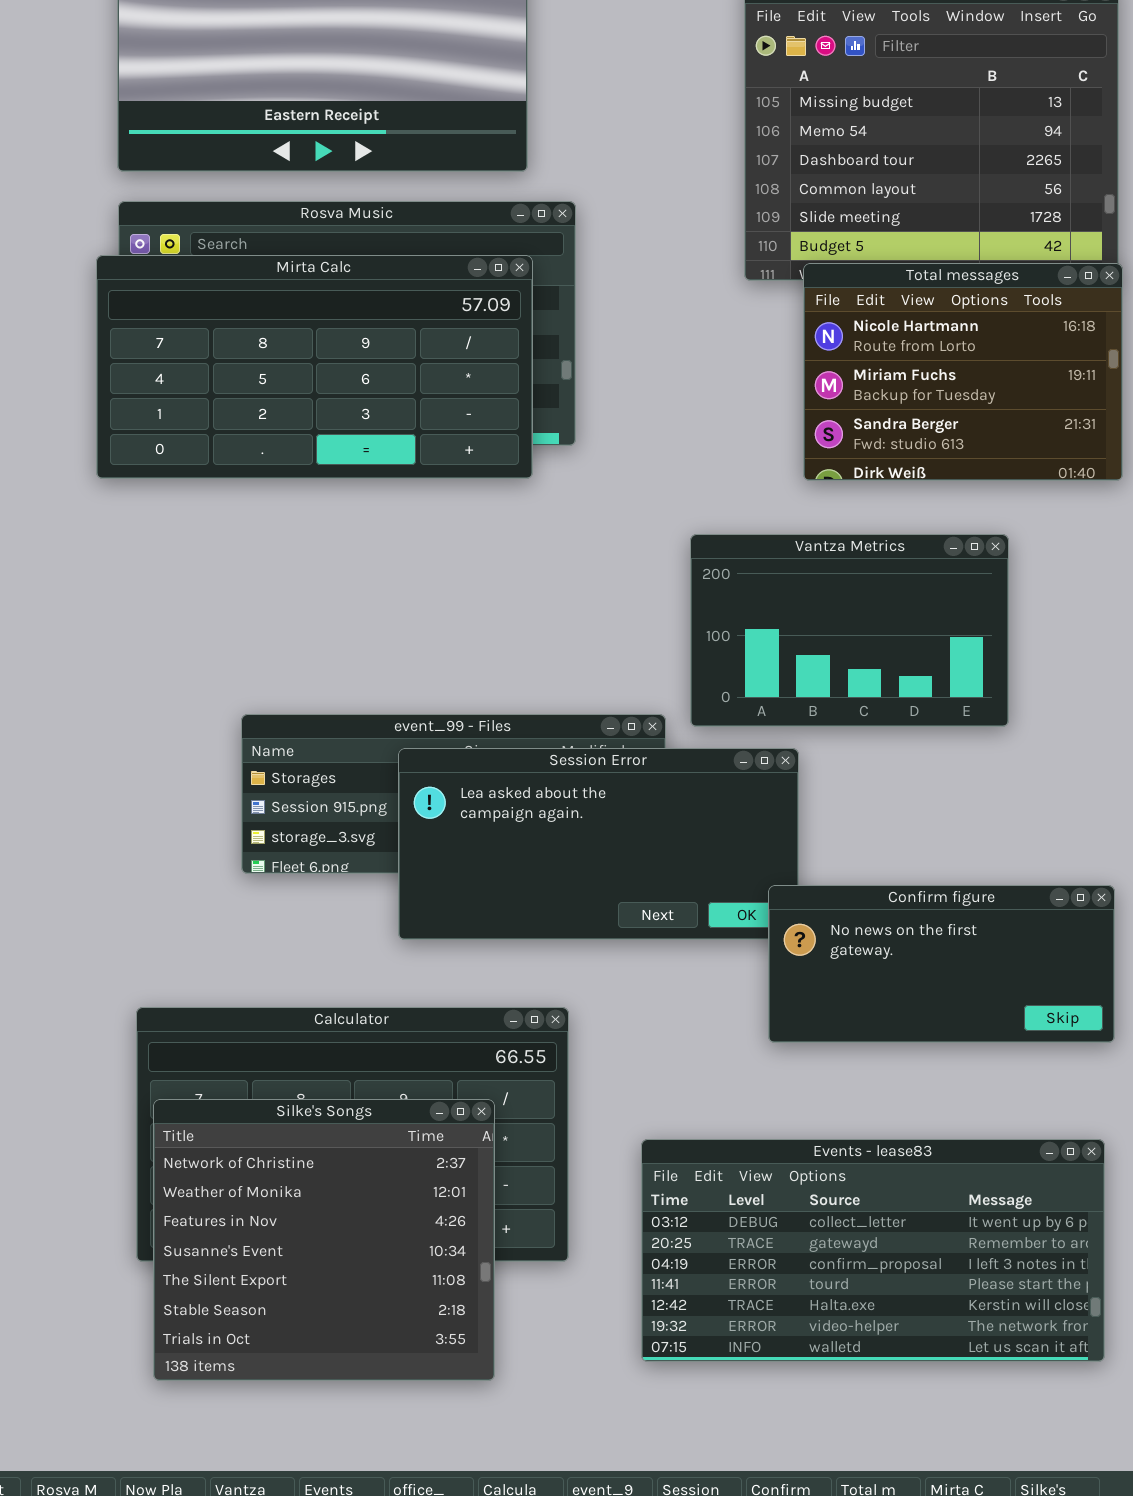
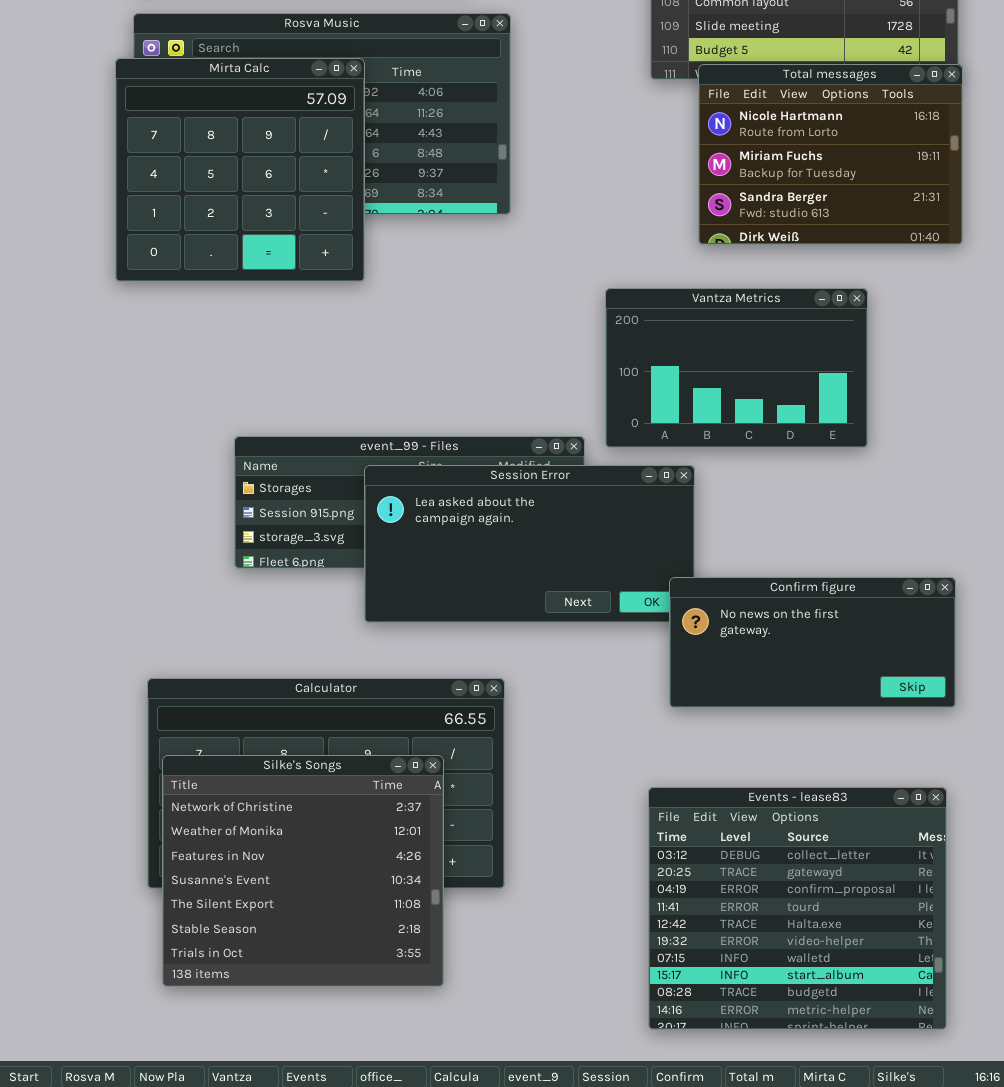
Mirta Calc: [96,255,533,479] -> [115,58,365,282], resized
Events - lease83: [641,1139,1105,1362] -> [648,787,947,1030], resized

